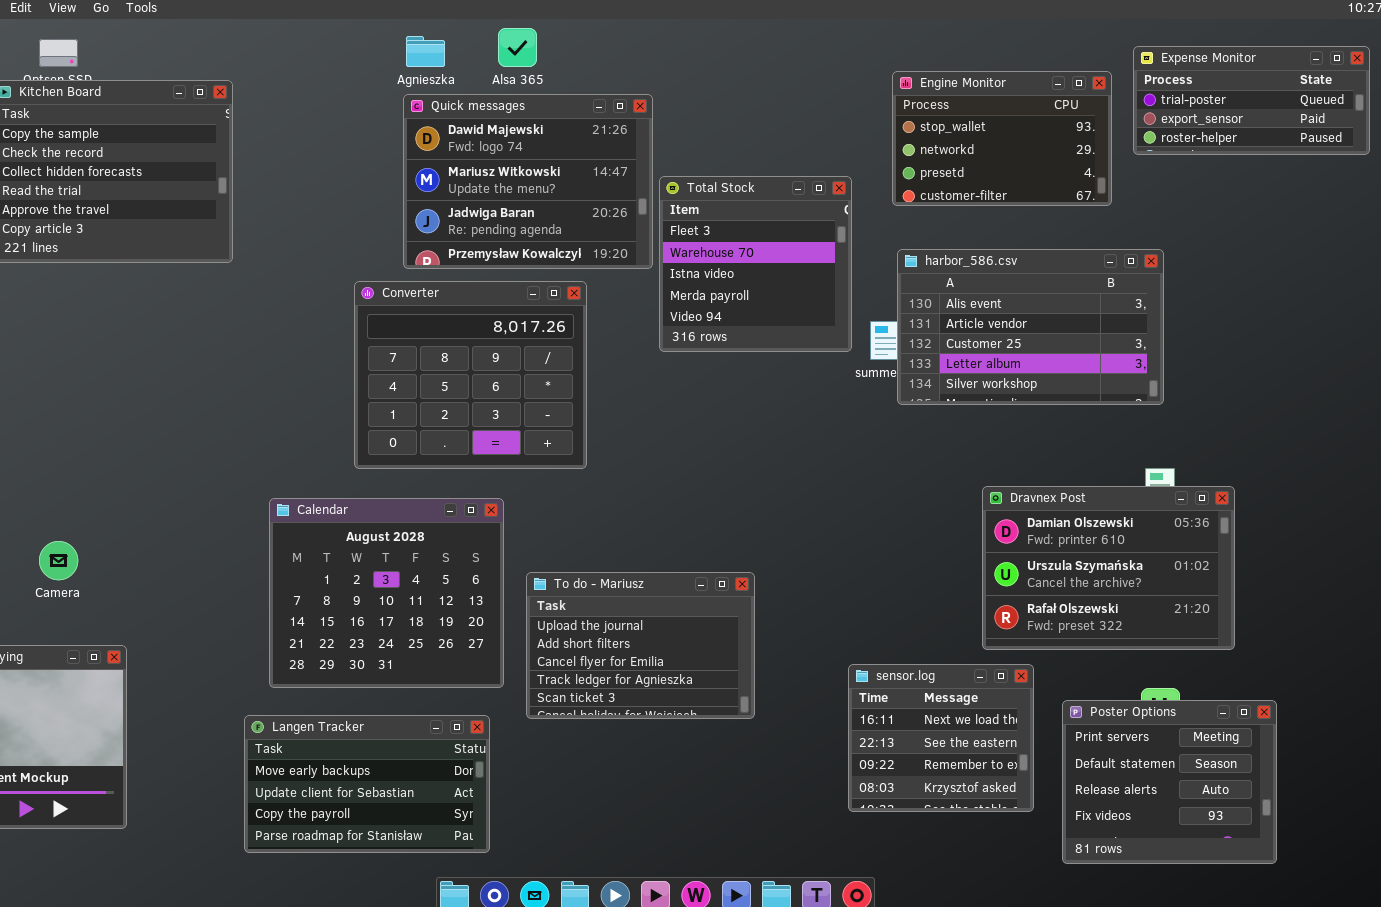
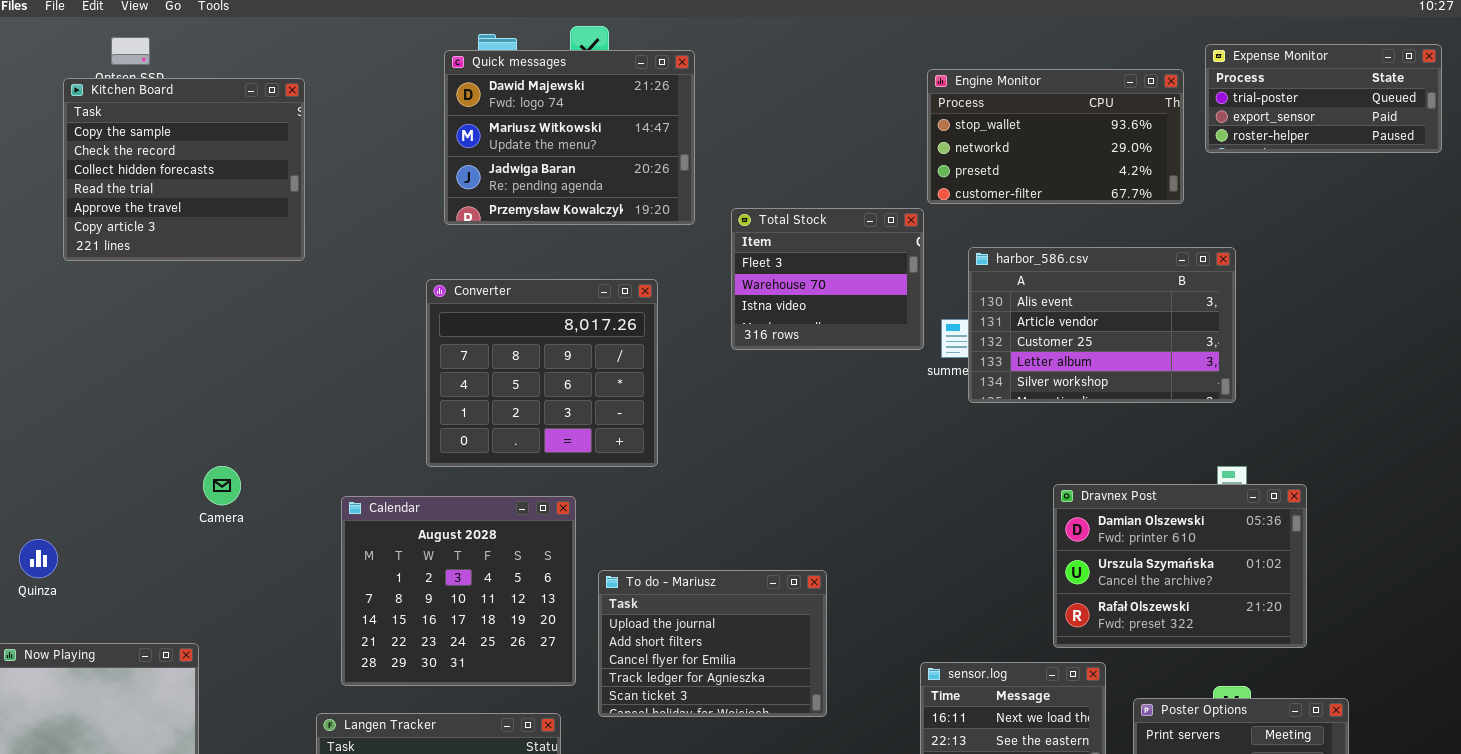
Engine Monitor: [892,71,1112,206] -> [927,69,1184,204], resized
Quick messages: [403,94,653,269] -> [444,50,695,225], moved
Total Stock: [659,176,852,352] -> [731,208,924,350], resized
Camera: [39,541,78,580] -> [203,466,241,505], moved

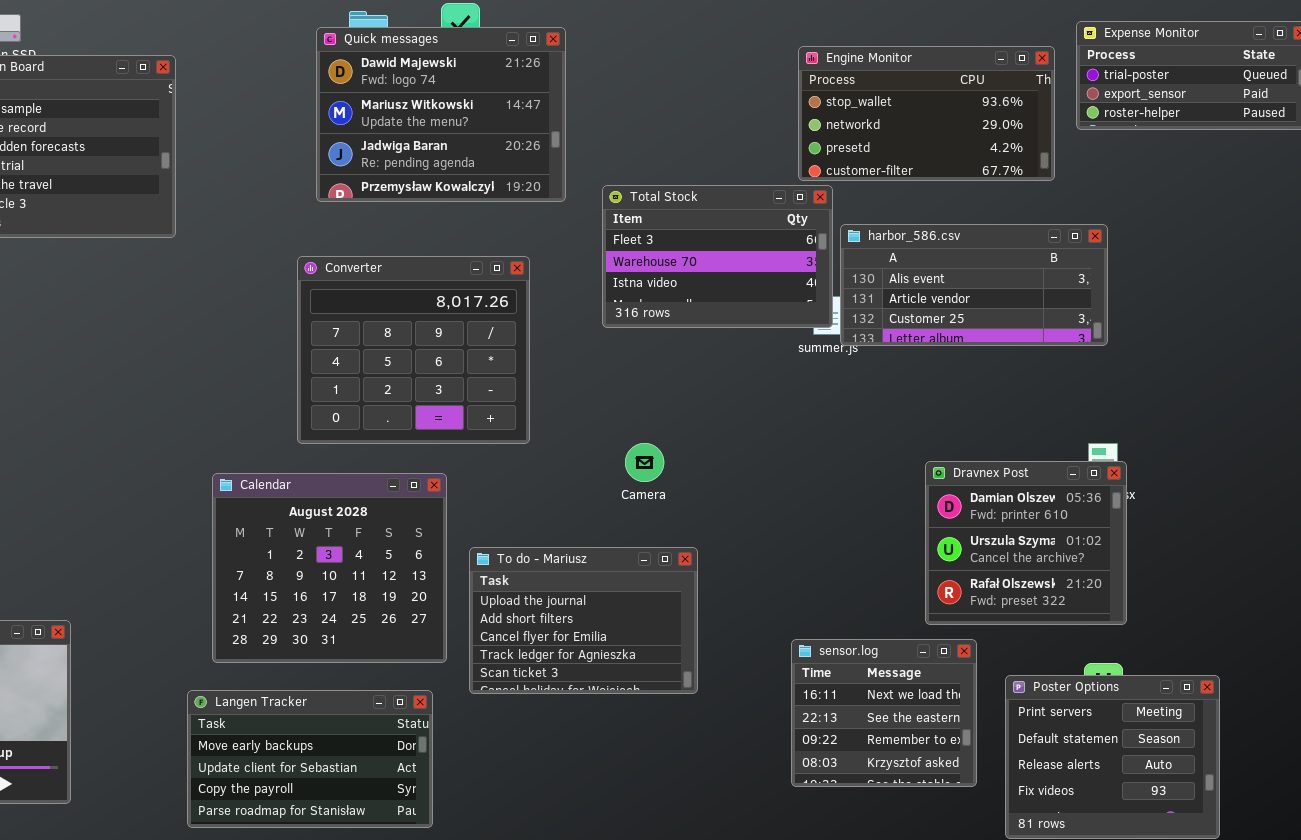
Total Stock: [731,208,924,350] -> [602,185,833,328], resized
harbor_586.csv: [968,247,1236,403] -> [840,224,1108,346], resized
Camera: [203,466,241,505] -> [625,443,664,482], moved
Dravnex Post: [1053,484,1307,648] -> [925,461,1127,625], resized

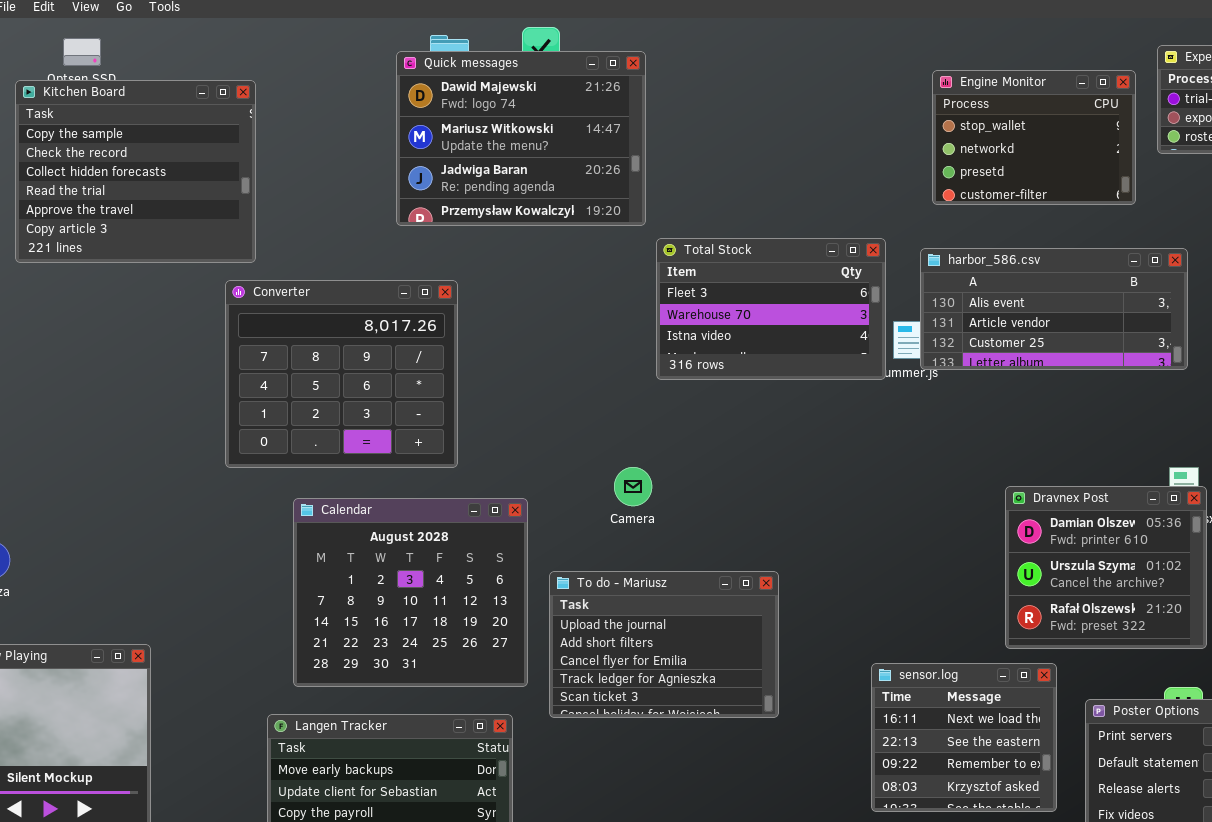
Engine Monitor: [798,46,1055,181] -> [932,70,1136,205], resized
Total Stock: [602,185,833,328] -> [656,238,886,380], moved
Converter: [297,256,530,444] -> [225,280,458,468], moved
Camera: [625,443,664,482] -> [614,467,652,506], moved

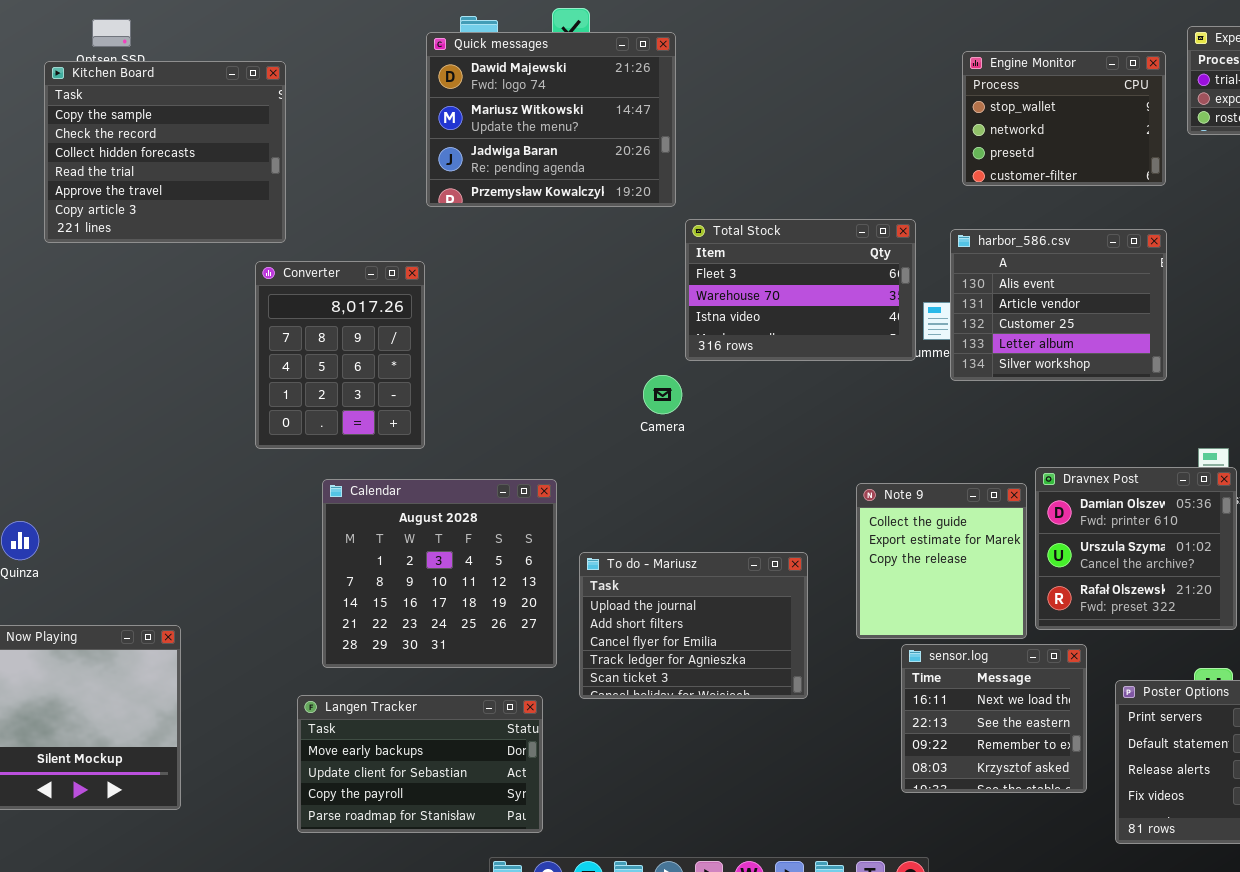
harbor_586.csv: [920,248,1188,370] -> [950,229,1167,381], resized
Converter: [225,280,458,468] -> [255,261,425,449], resized
Camera: [614,467,652,506] -> [643,375,682,414], moved
Note 9: none -> [856,483,1027,639], opened

